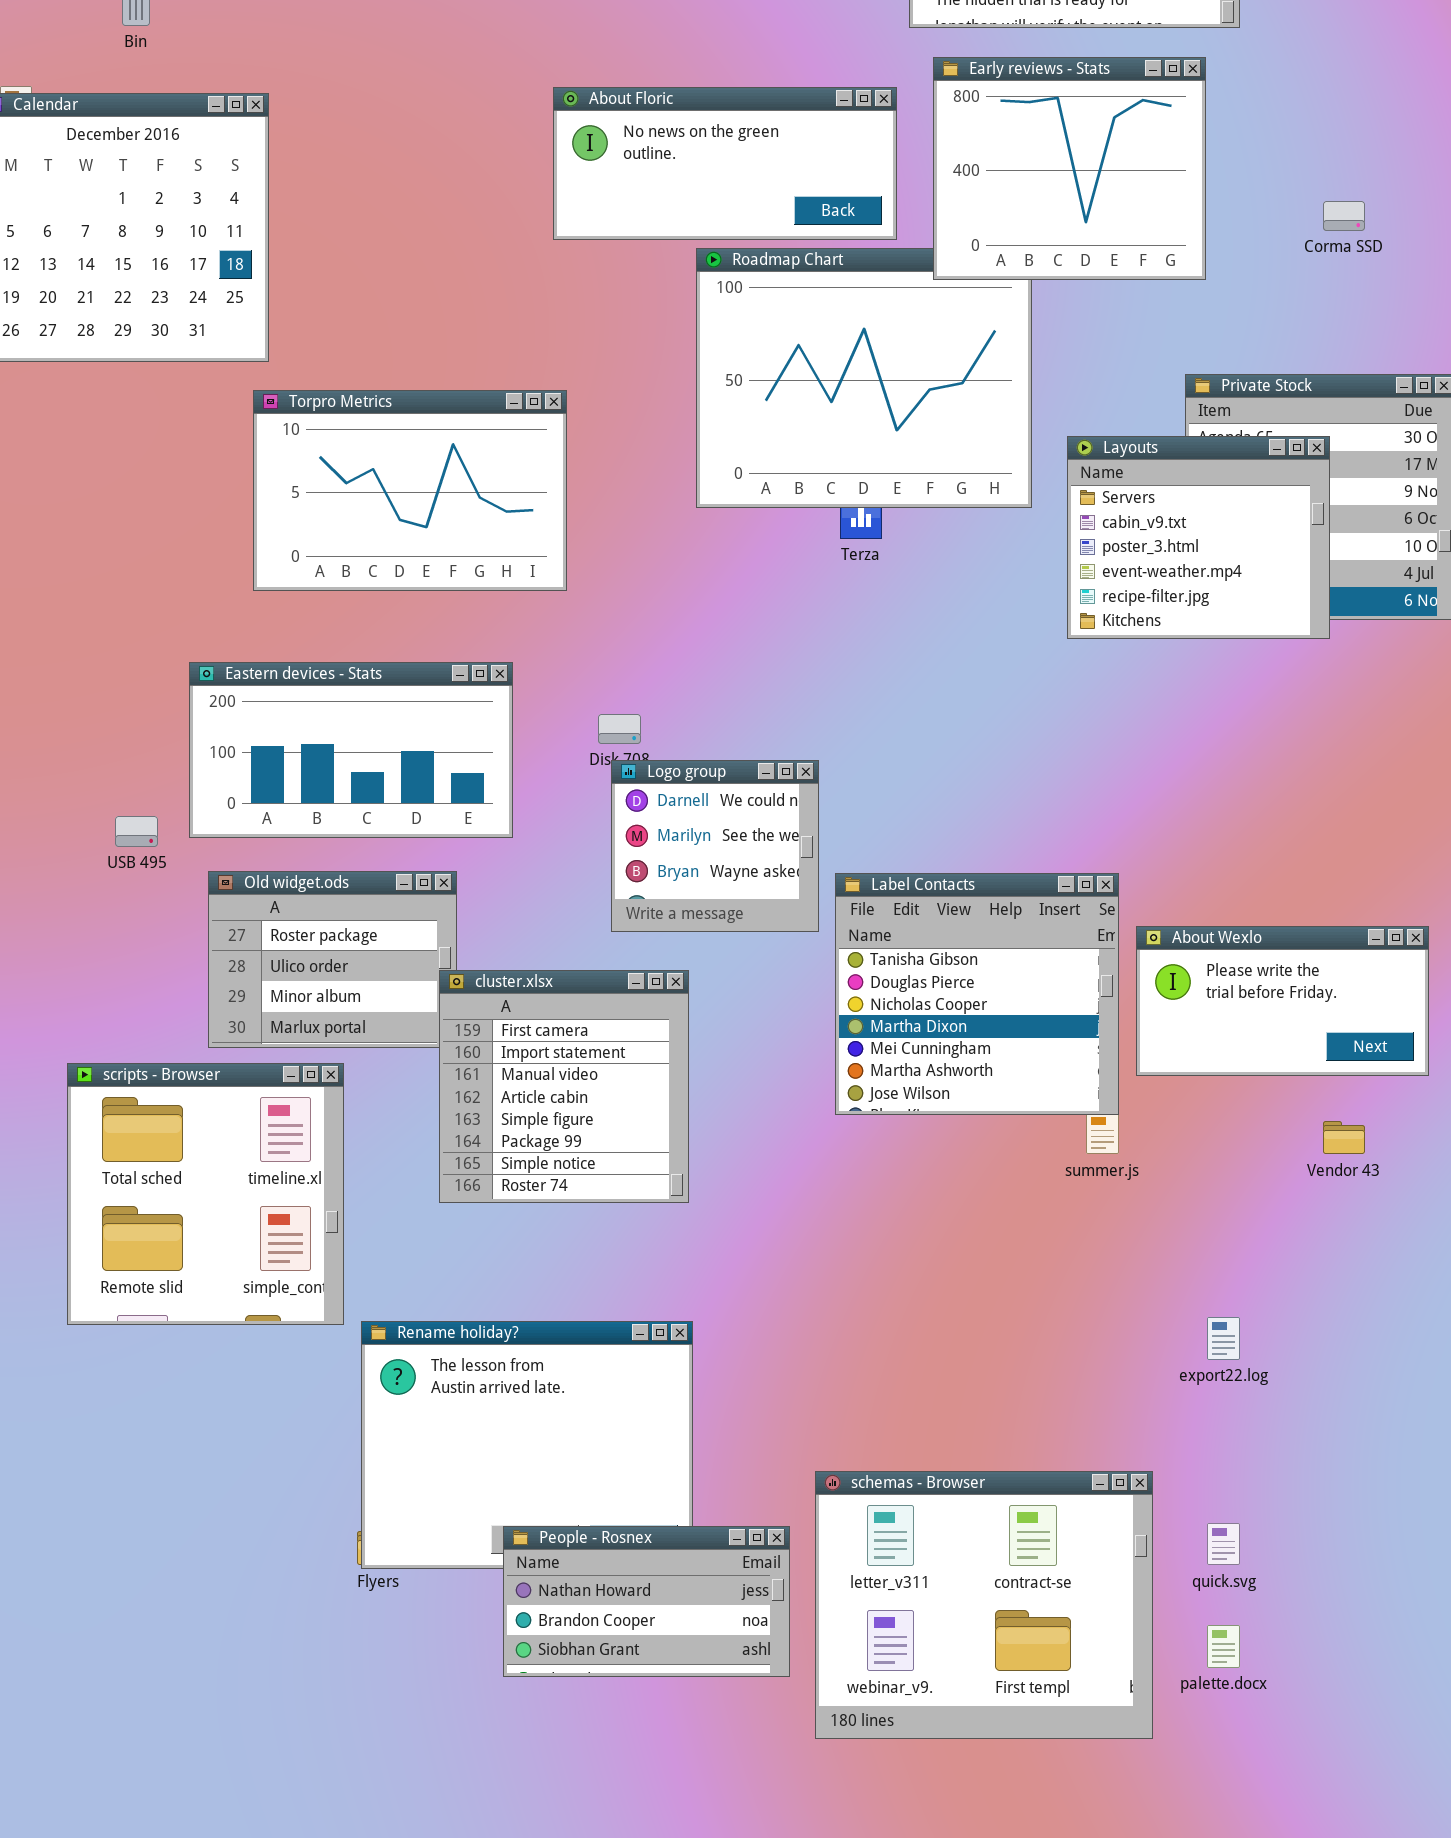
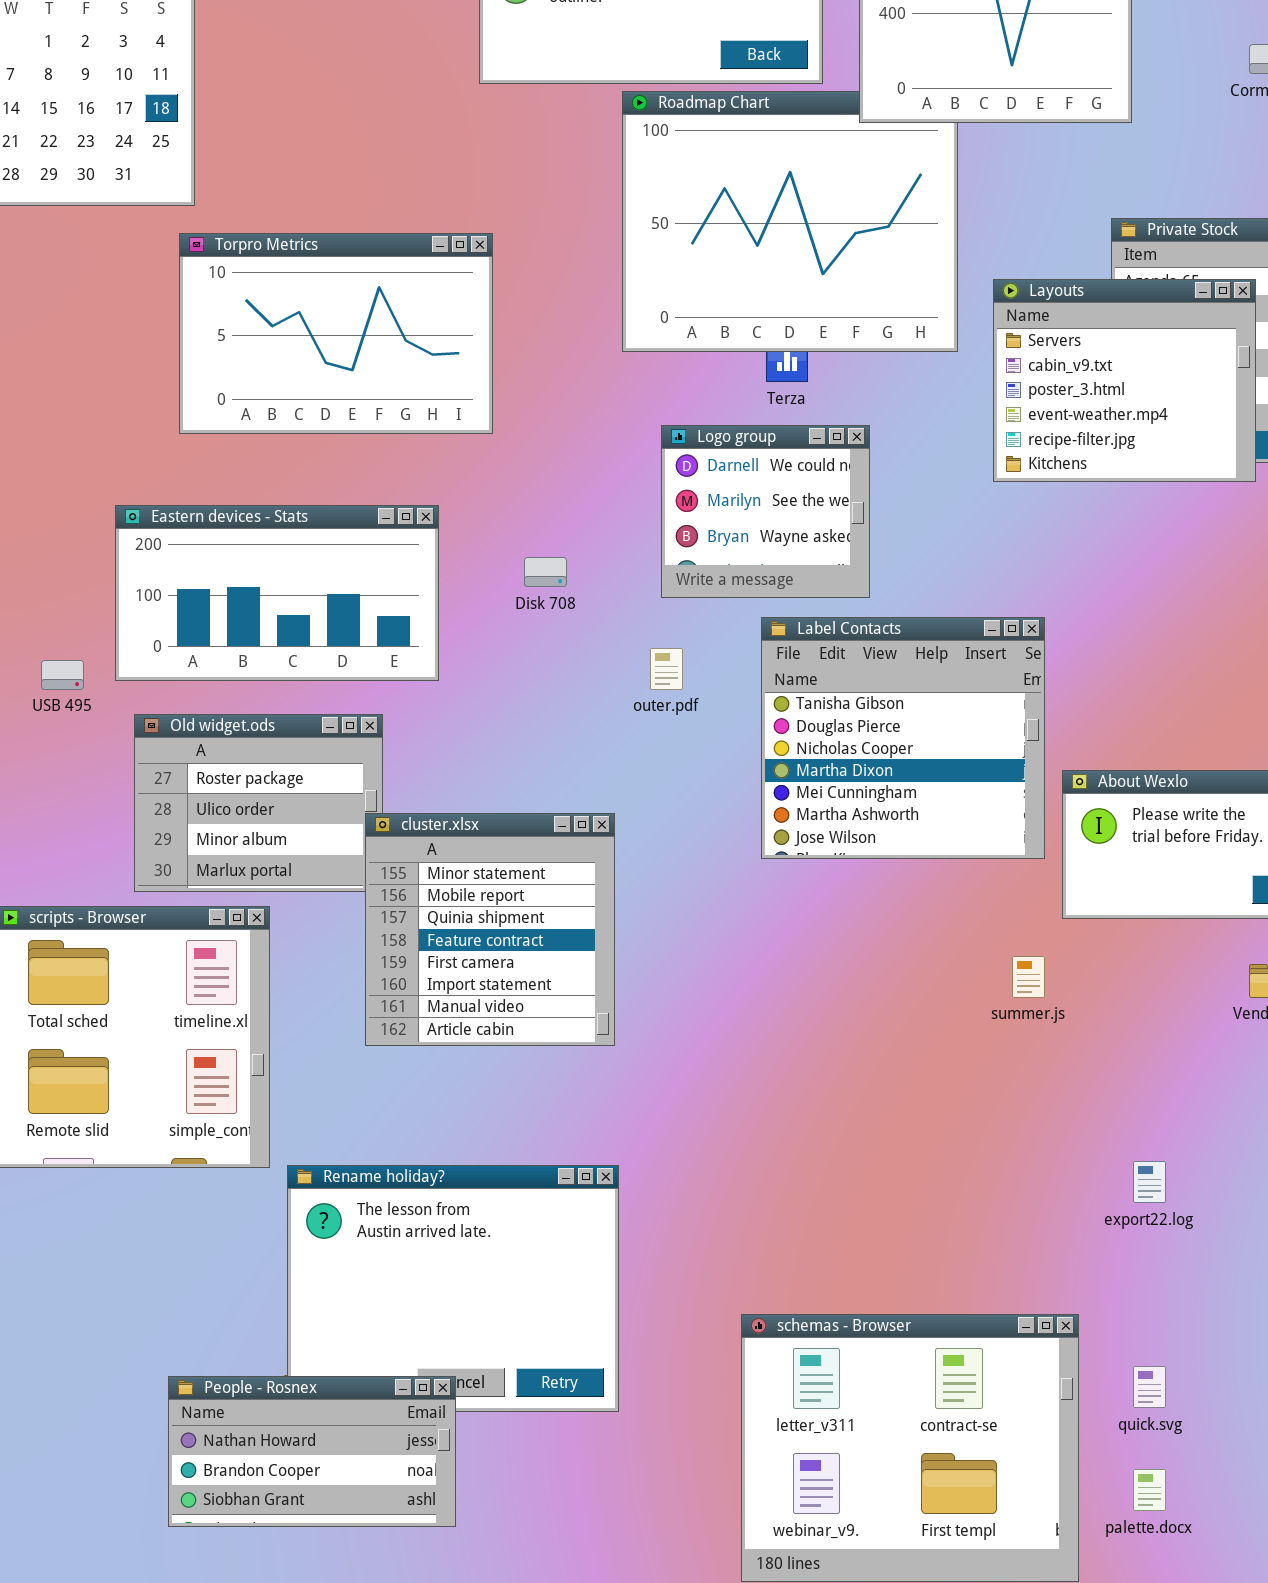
Logo group: [611,760,819,932] -> [661,425,870,598], moved
Label Contacts: [835,873,1119,1115] -> [761,617,1045,859], moved
cluster.xlsx: [439,970,689,1203] -> [365,813,615,1046], scrolled up 4 rows
People - Rosnex: [503,1526,790,1677] -> [168,1376,456,1527], moved

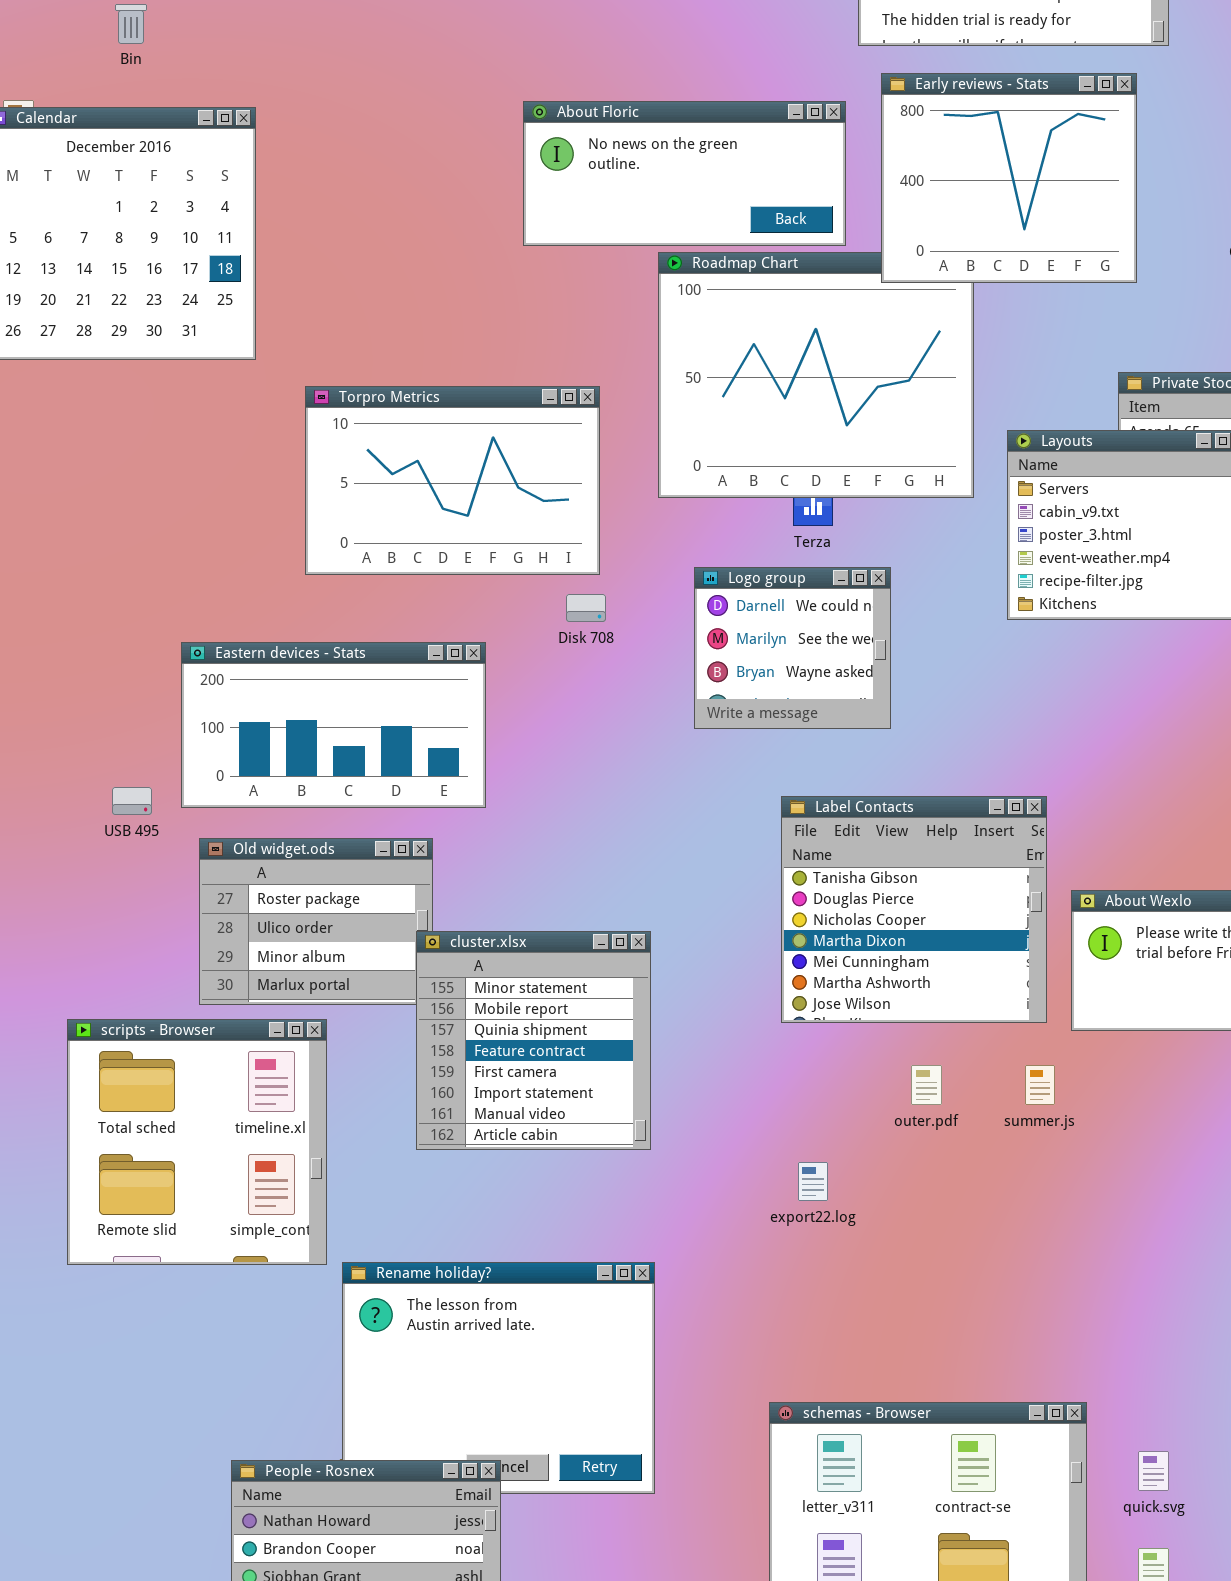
Torpro Metrics: [179,233,493,434] -> [305,386,600,575], moved
Disk 708: [524,557,567,587] -> [566,594,606,622], moved
Label Contacts: [761,617,1045,859] -> [781,796,1047,1023], moved
outer.pdf: [650,648,683,690] -> [911,1065,942,1105], moved
export22.log: [1133,1161,1166,1203] -> [798,1162,828,1201], moved

